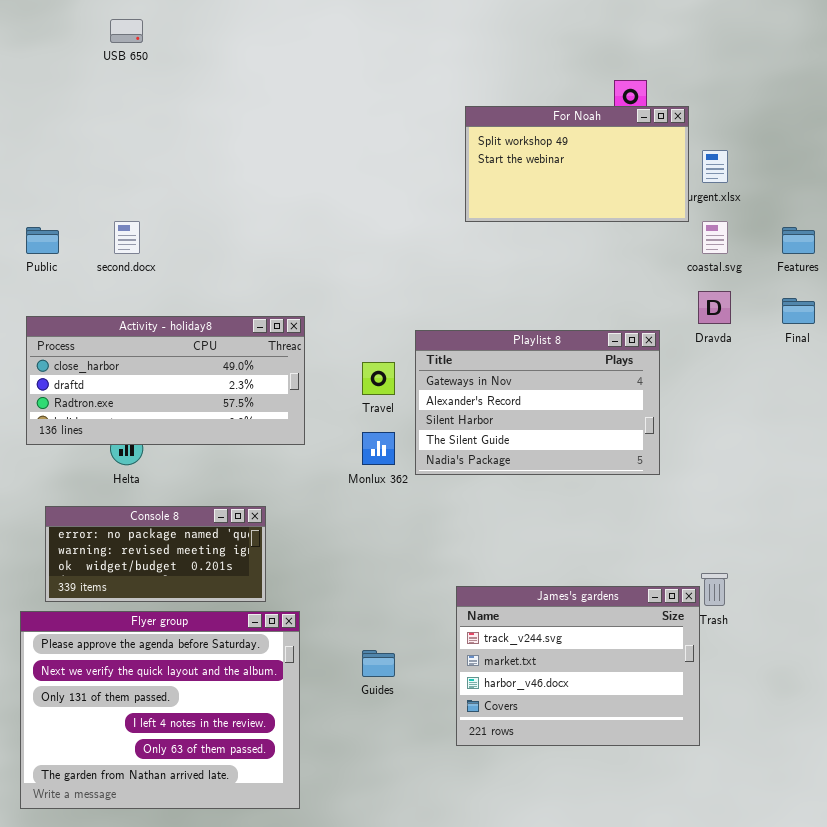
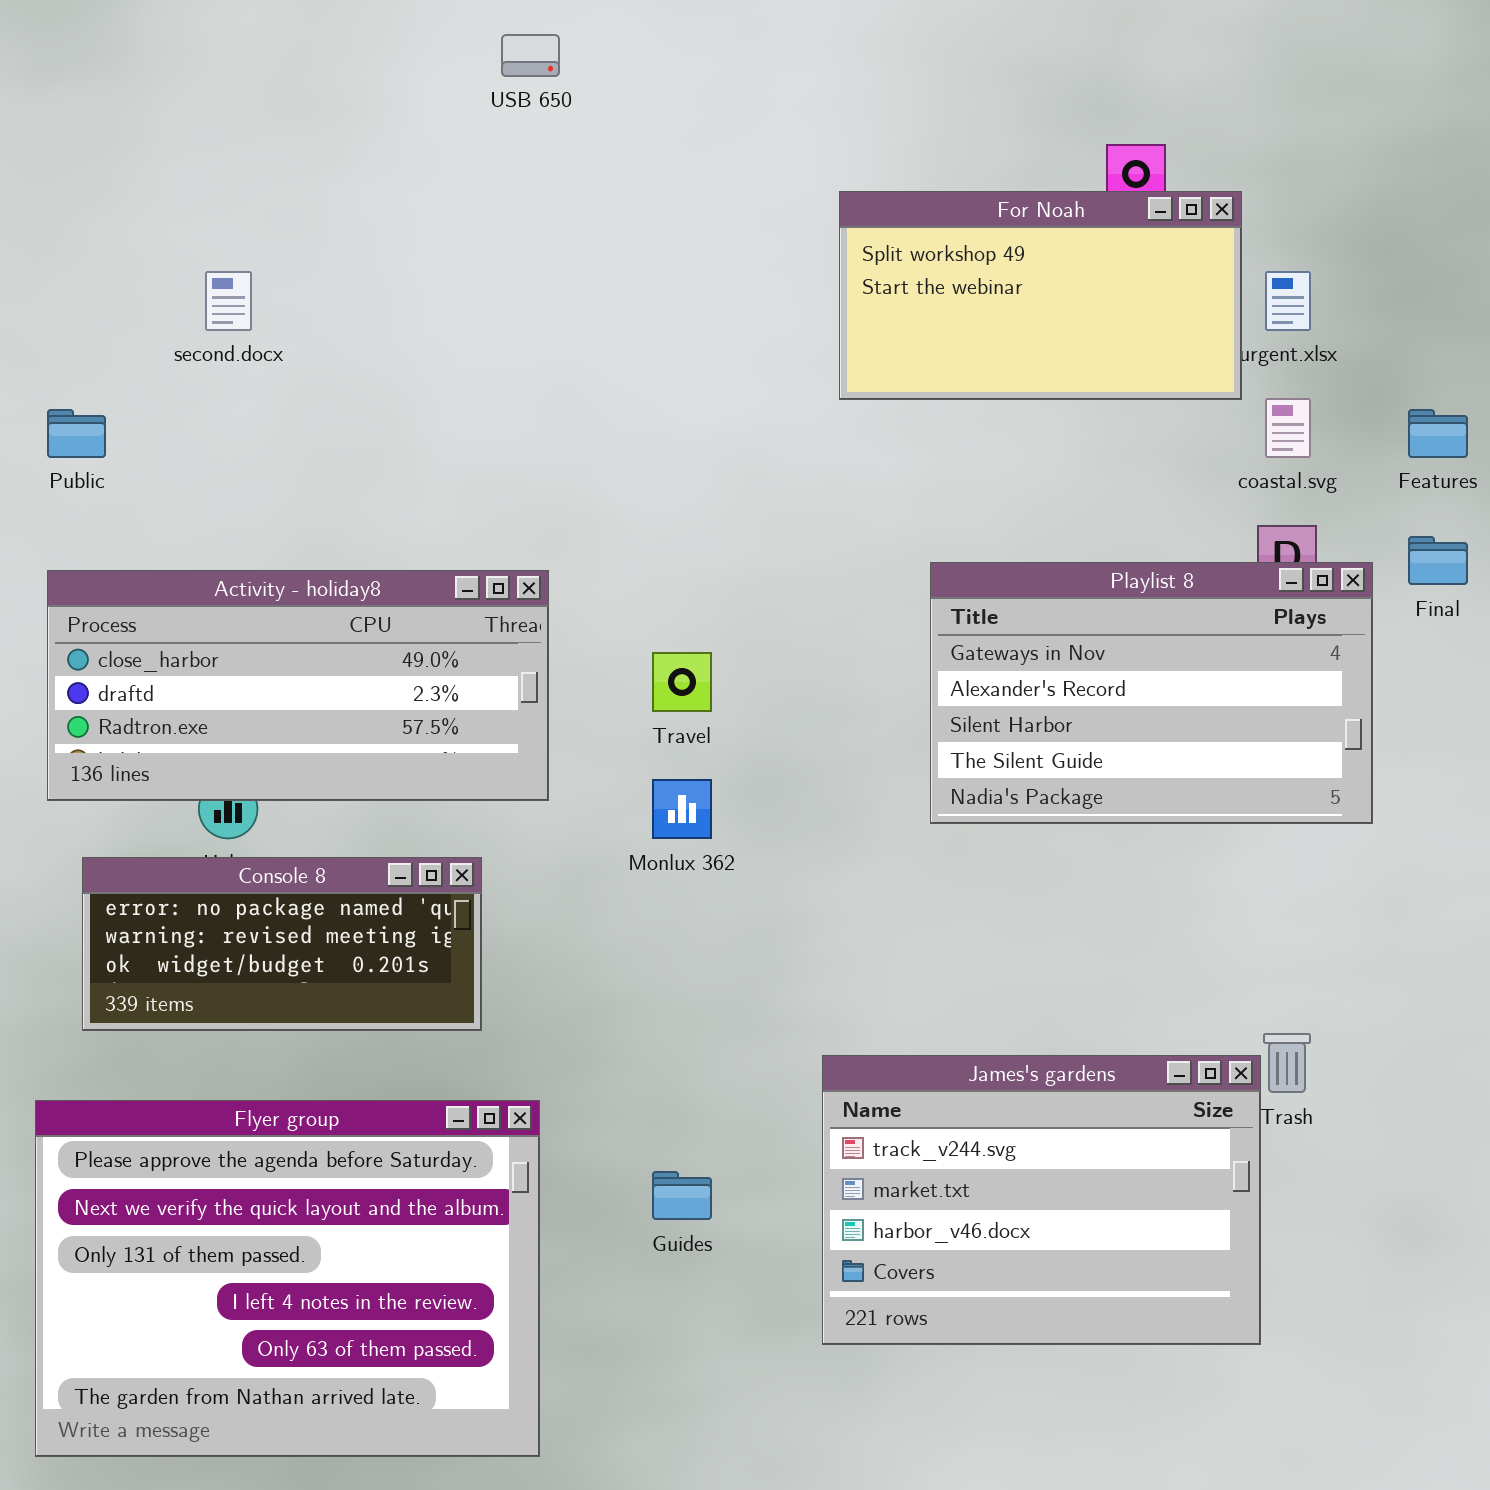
USB 650: [110,19,143,43] -> [501,34,560,77], moved
second.docx: [114,221,140,254] -> [205,271,252,331], moved
Playlist 8: [415,330,660,475] -> [930,562,1373,824], moved
Console 8: [45,506,266,602] -> [82,857,482,1031], moved

